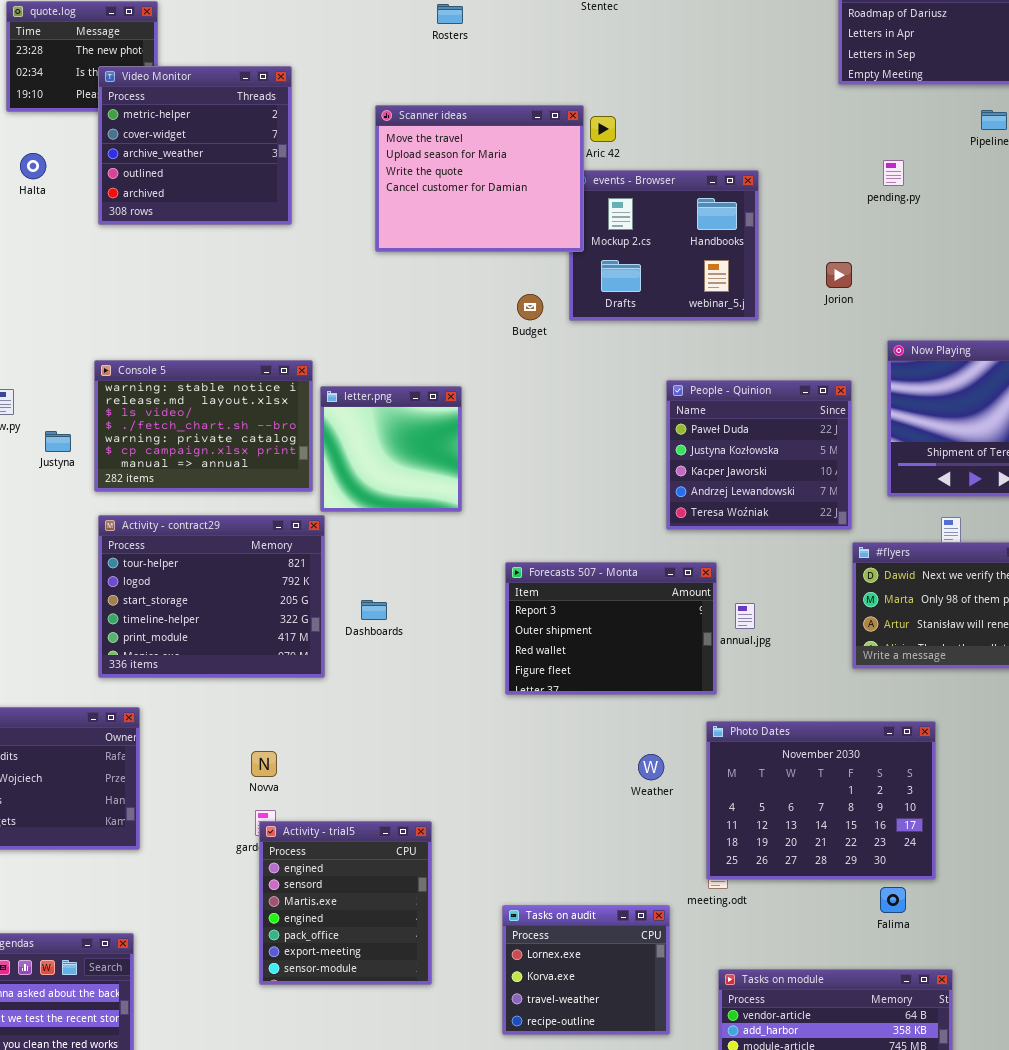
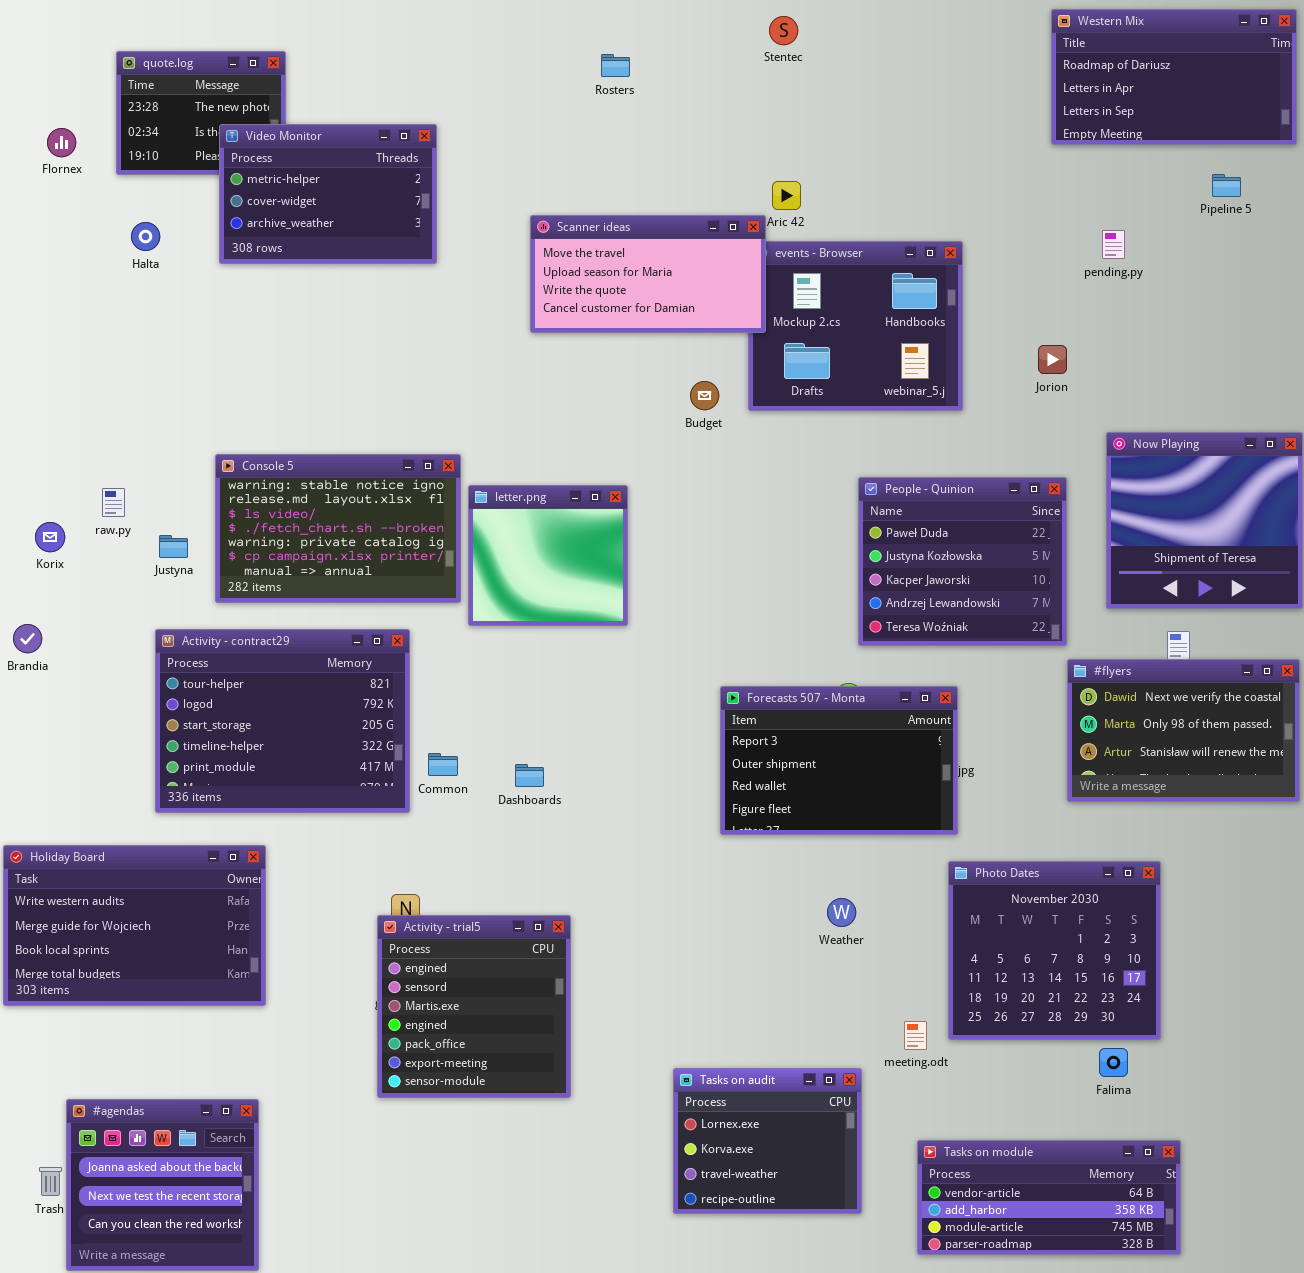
Video Monitor: [98,66,292,225] -> [219,124,437,264], resized
Scanner ideas: [375,105,584,252] -> [530,215,766,333], resized
Activity - contract29: [98,515,325,678] -> [155,629,410,813], moved
Forecasts 507 - Monta: [505,562,717,695] -> [720,686,958,835], moved
Dashboards: [361,600,387,620] -> [515,764,544,787], moved
Photo Dates: [706,721,936,880] -> [948,861,1161,1040], resized
Activity - trial5: [259,821,432,985] -> [377,915,571,1098], moved

